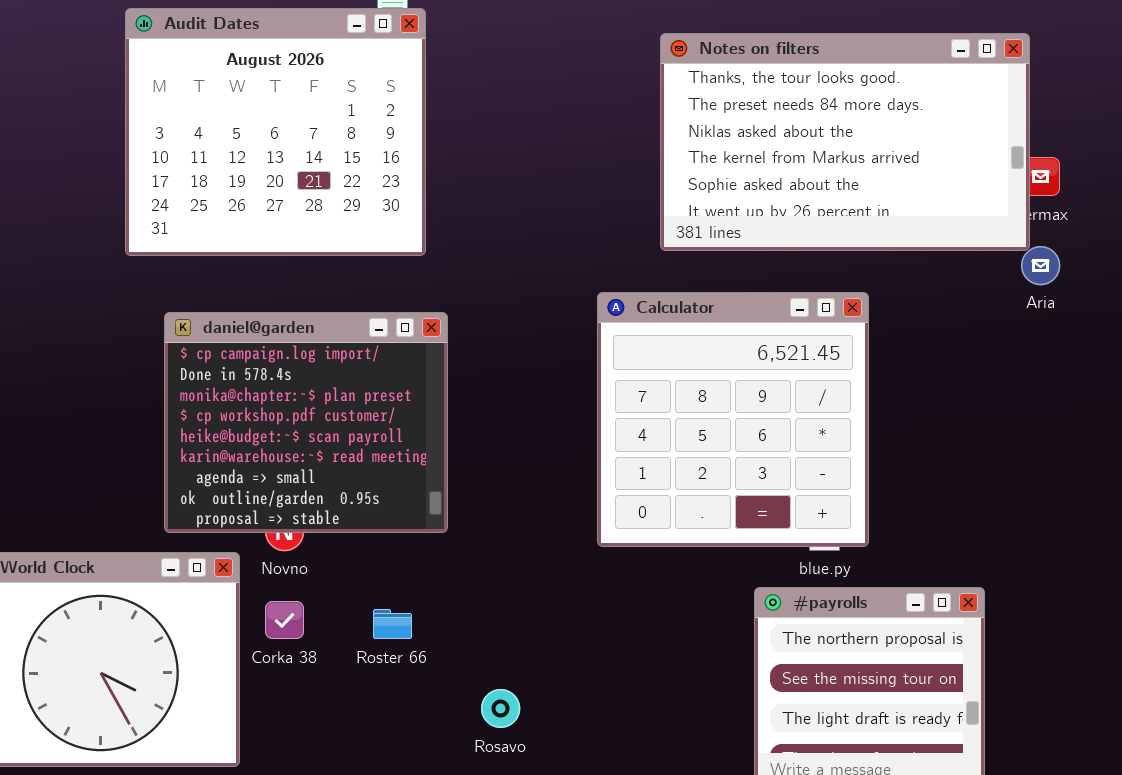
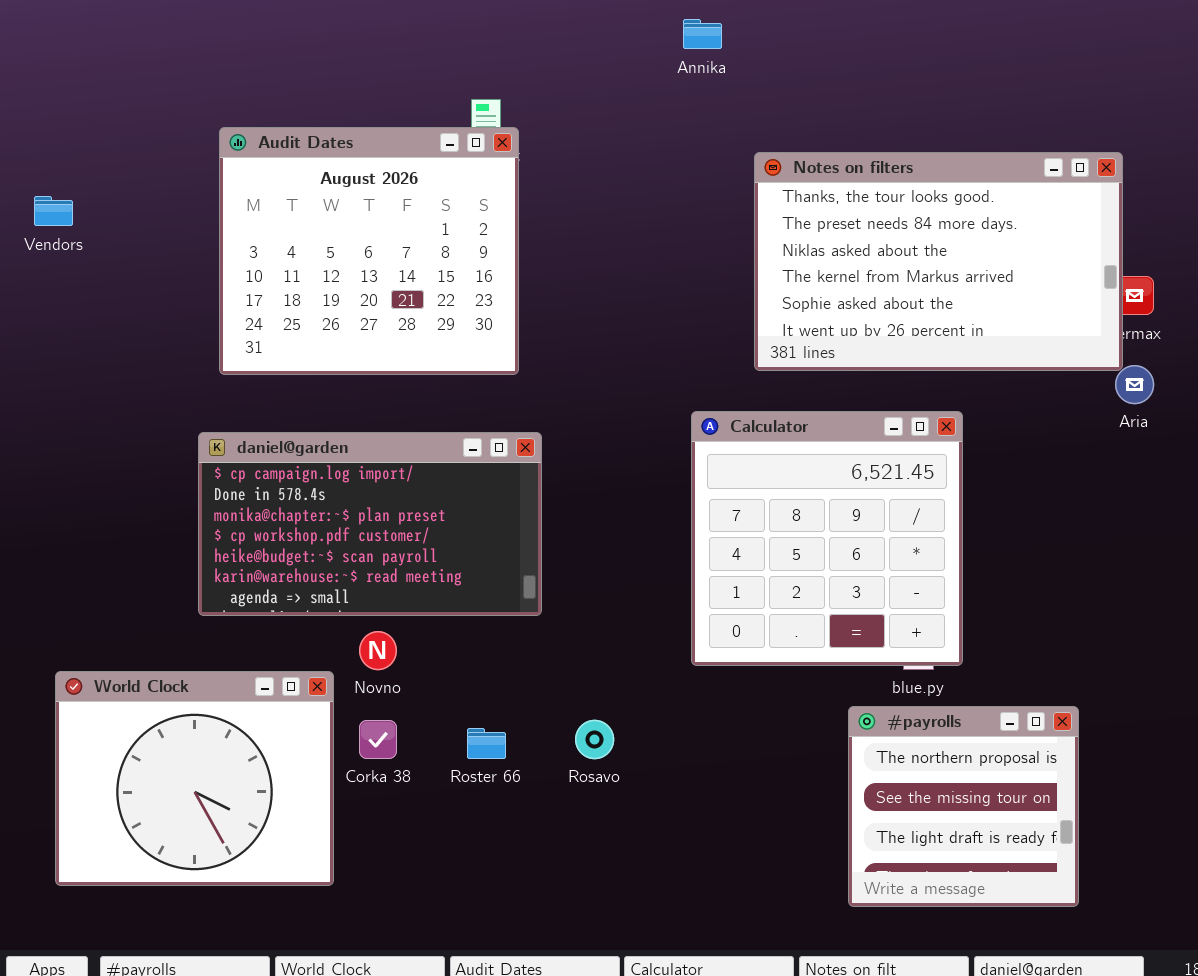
daniel@garden: [164,312,448,533] -> [198,432,542,616], resized
Rosavo: [481,689,520,728] -> [575,720,614,759], moved

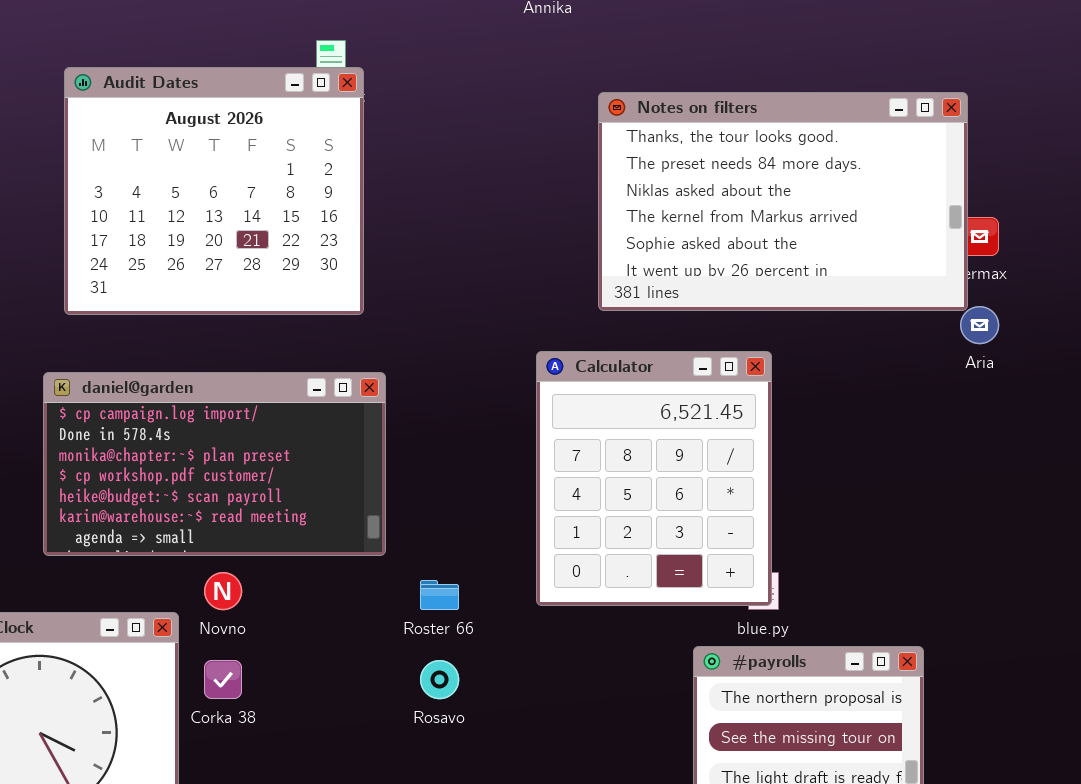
Calculator: [691,411,963,666] -> [536,351,772,606], resized
Roster 66: [467,728,506,759] -> [420,580,459,610], moved

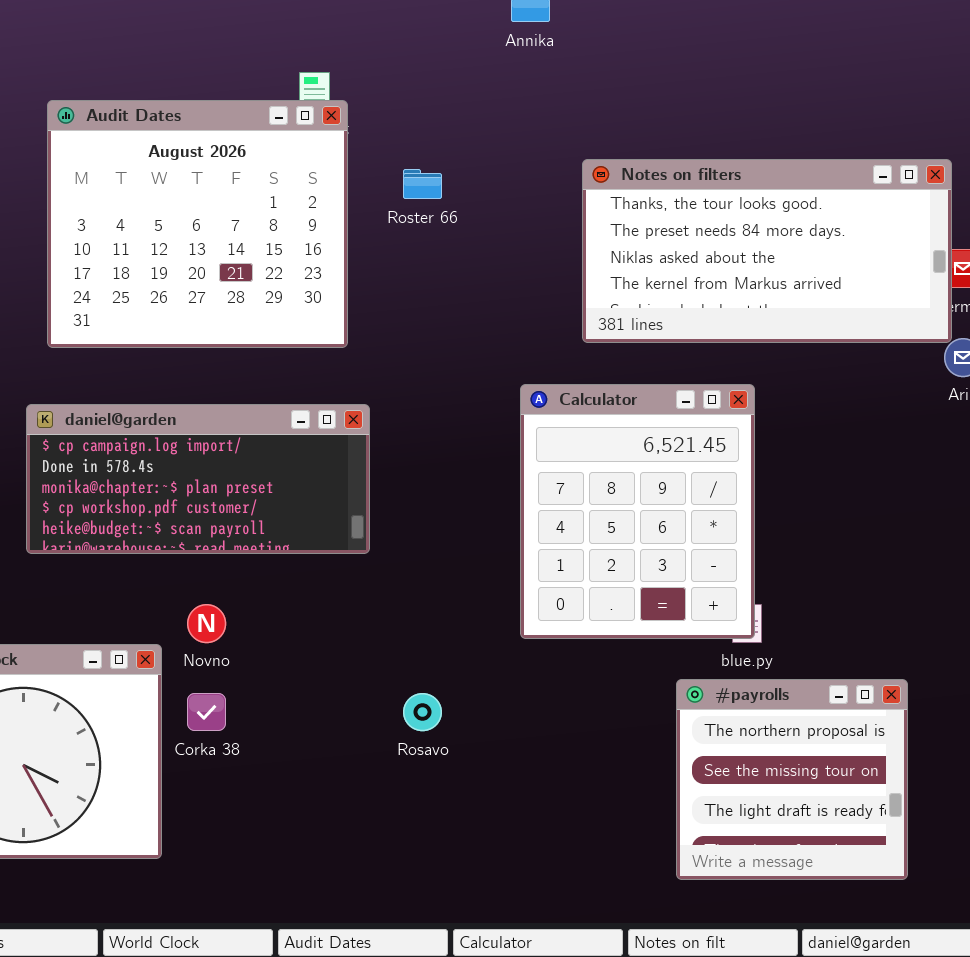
Notes on filters: [598,92,968,311] -> [582,159,952,343], resized
daniel@garden: [43,372,386,556] -> [26,404,370,554], resized
Roster 66: [420,580,459,610] -> [403,169,442,199], moved

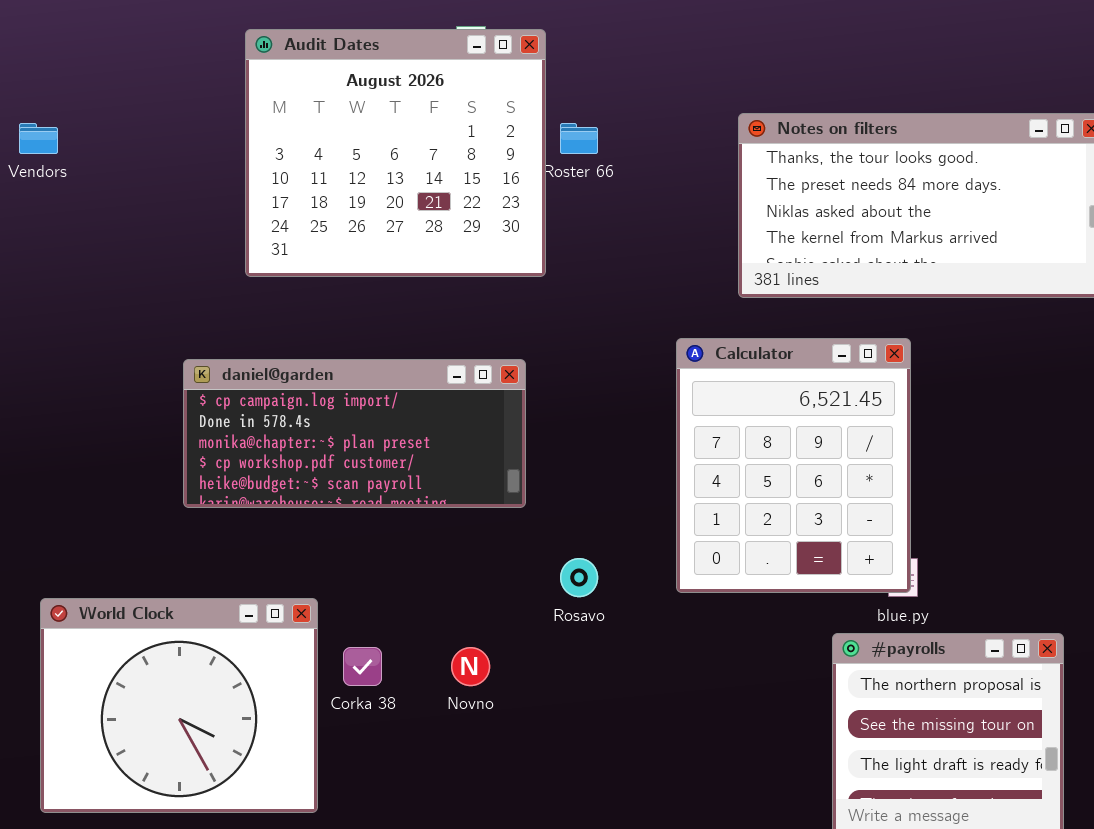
Audit Dates: [47,100,348,348] -> [245,29,546,277], moved
Novno: [187,604,226,643] -> [451,647,490,686], moved
Rosavo: [403,693,442,731] -> [560,558,598,597], moved

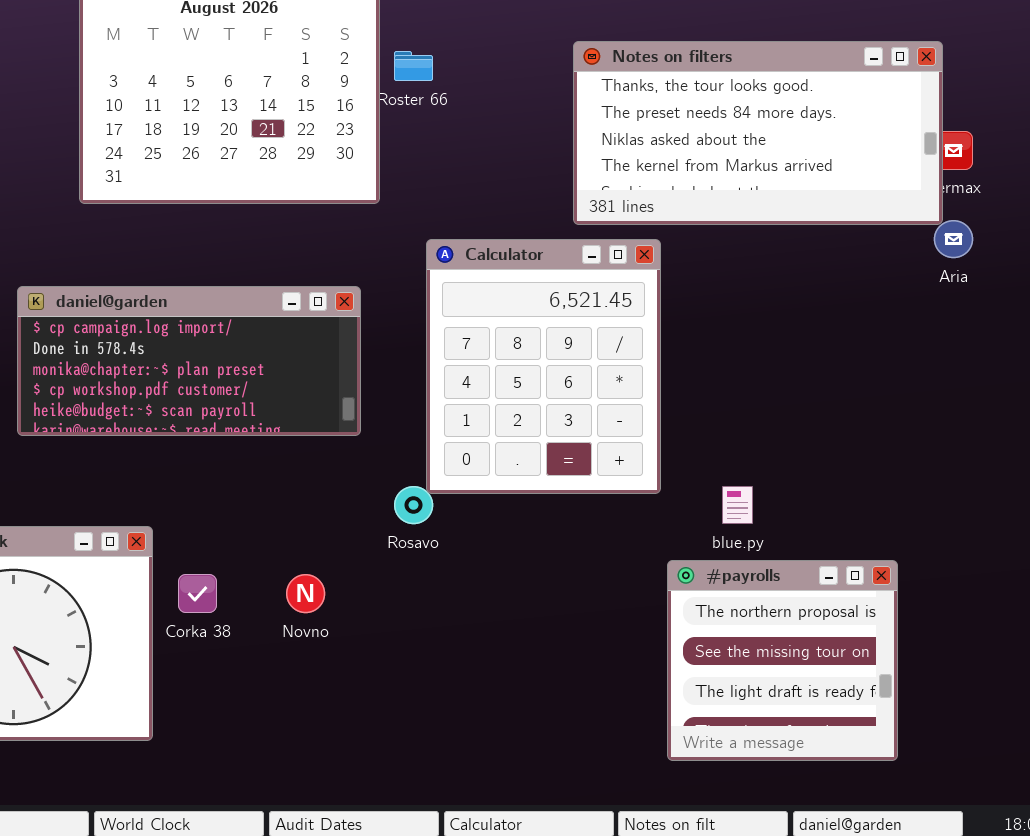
Calculator: [676,338,911,593] -> [426,239,661,494], moved

